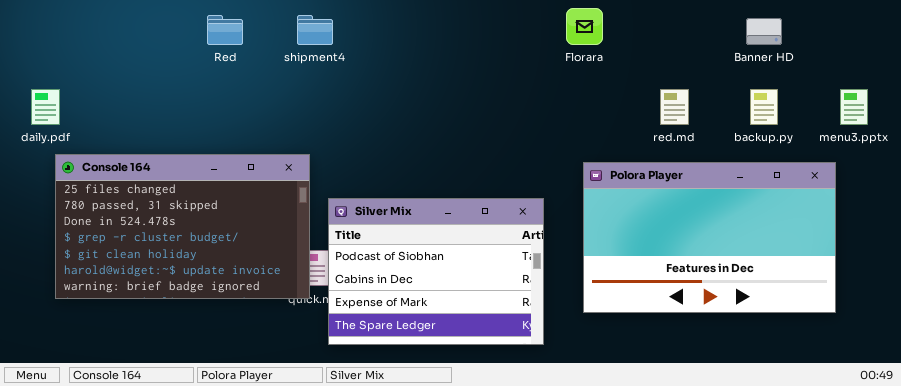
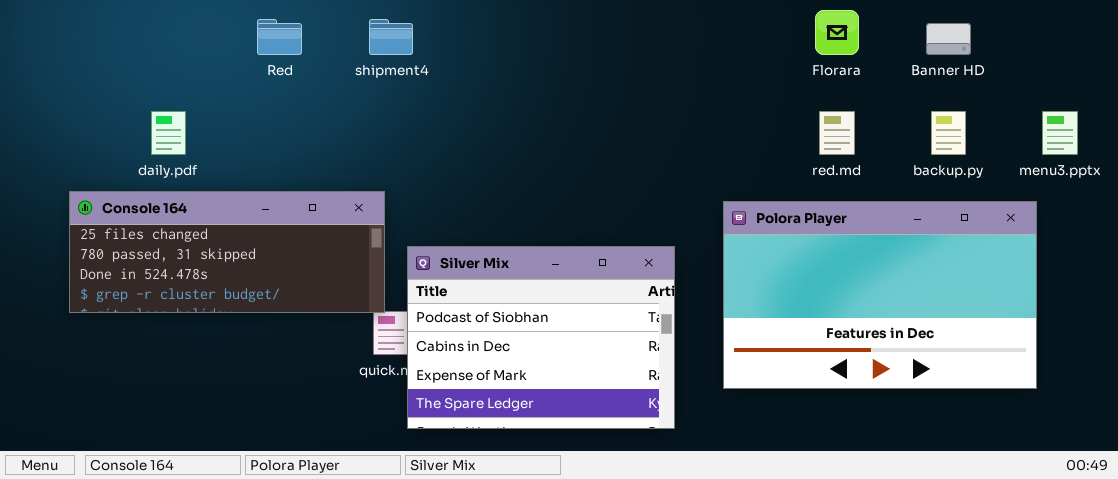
Florara: [566,8,603,45] -> [815,10,859,55], moved
daily.pdf: [31,89,60,125] -> [151,111,186,155], moved
Console 164: [55,154,310,299] -> [69,191,385,313], resized

